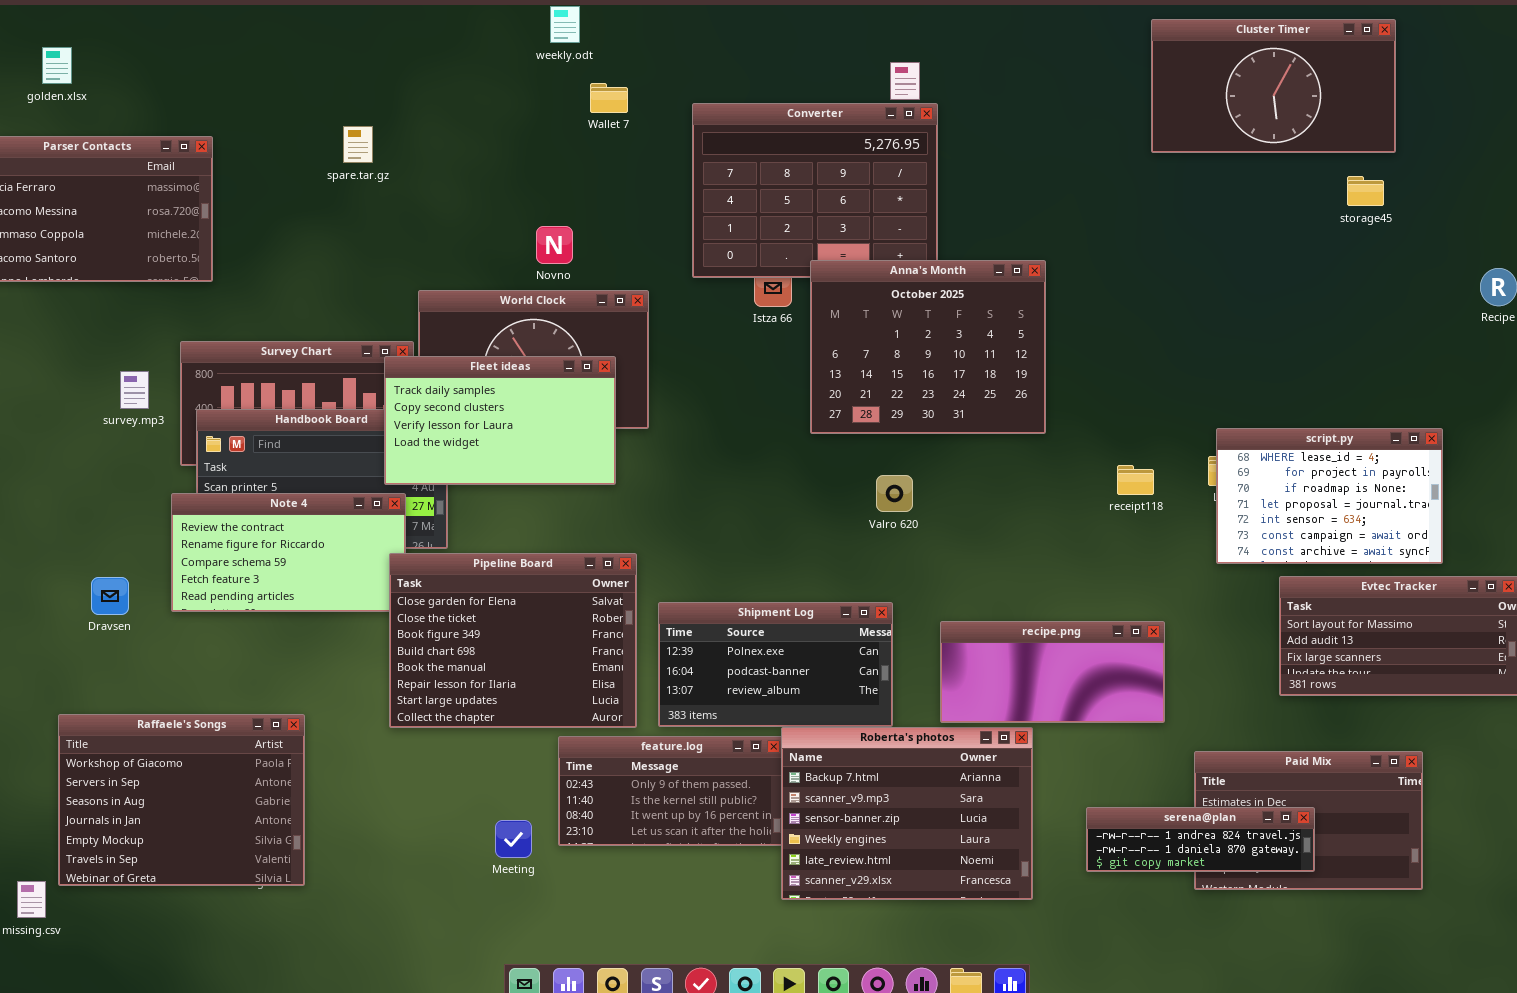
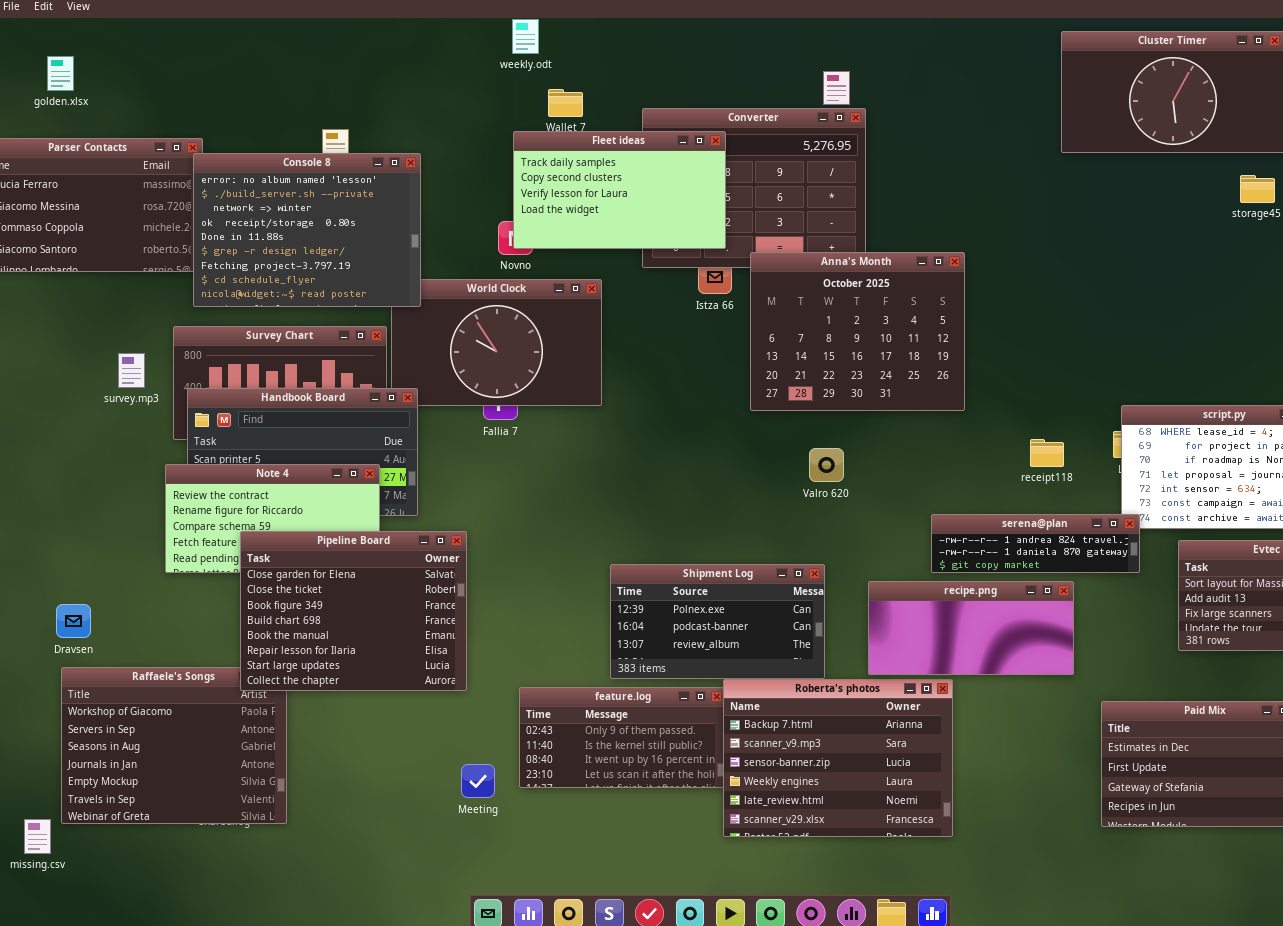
Console 8: none -> [193,153,421,307], opened
Fleet ideas: [384,356,616,485] -> [513,131,726,249], moved
Pipeline Board: [389,553,637,728] -> [240,531,467,691], moved
Dravsen: [91,577,129,615] -> [56,604,91,638], moved
serena@plan: [1086,807,1315,872] -> [931,514,1140,573], moved

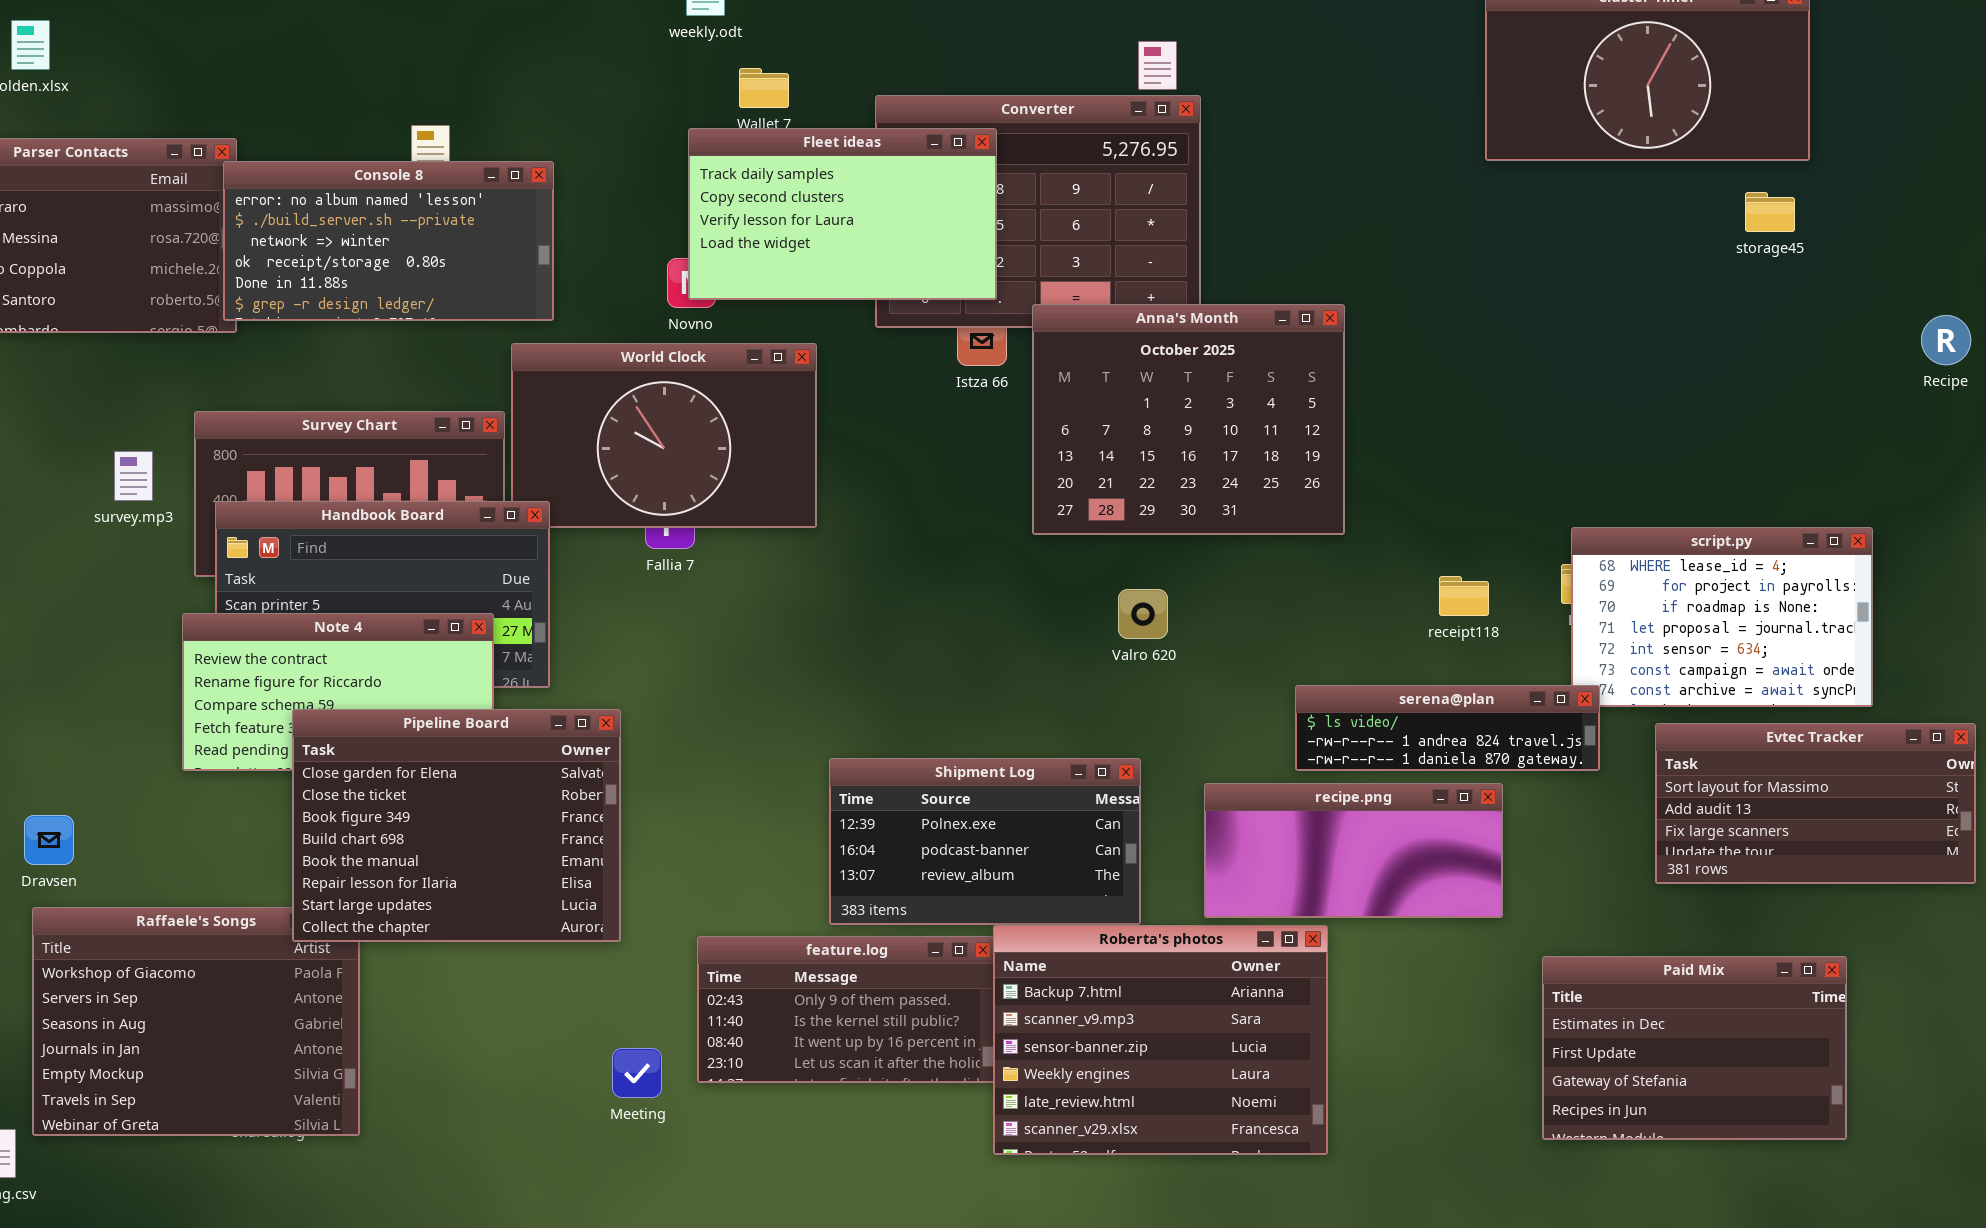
Console 8: [193,153,421,307] -> [223,161,554,321], resized
serena@plan: [931,514,1140,573] -> [1295,685,1600,771], scrolled up 1 row

